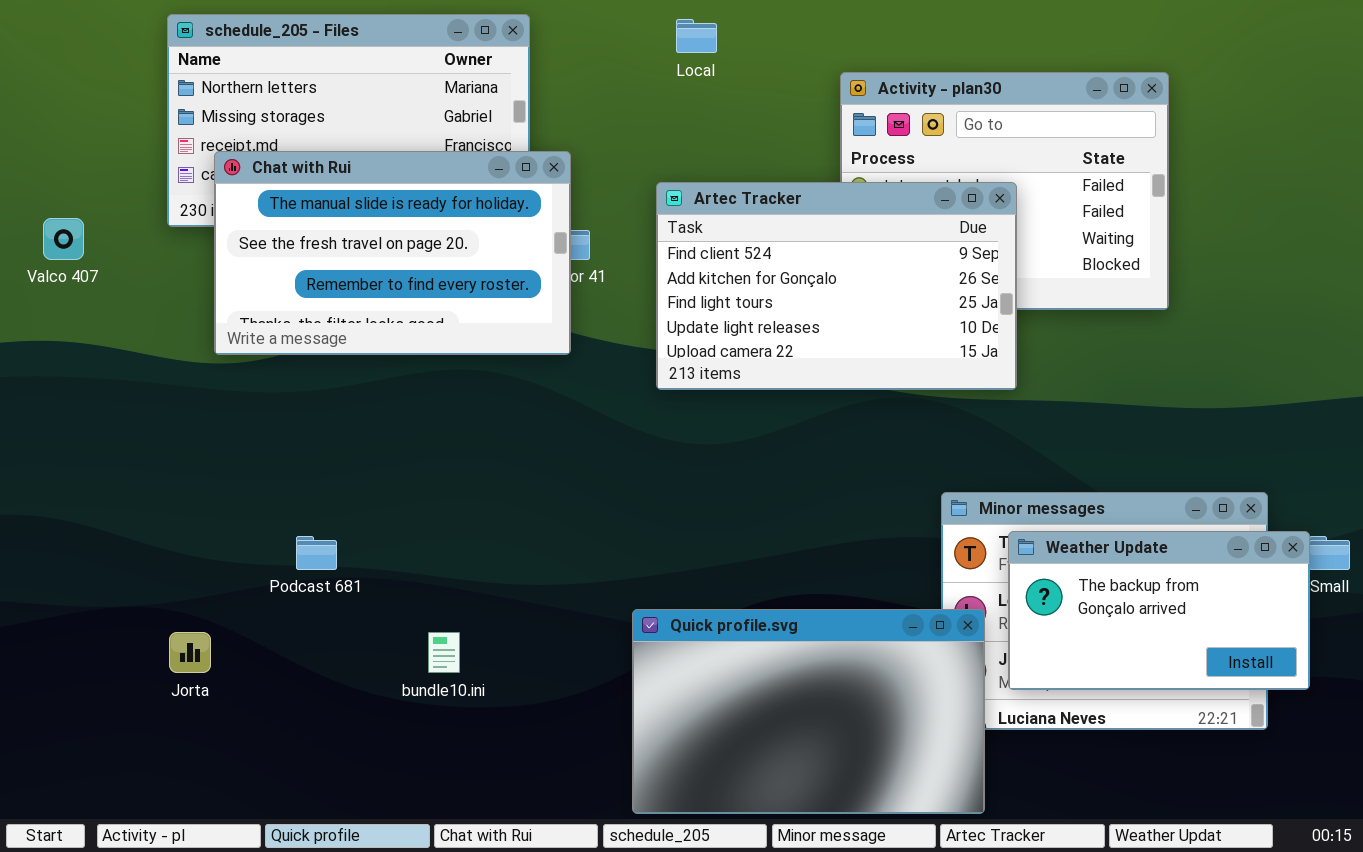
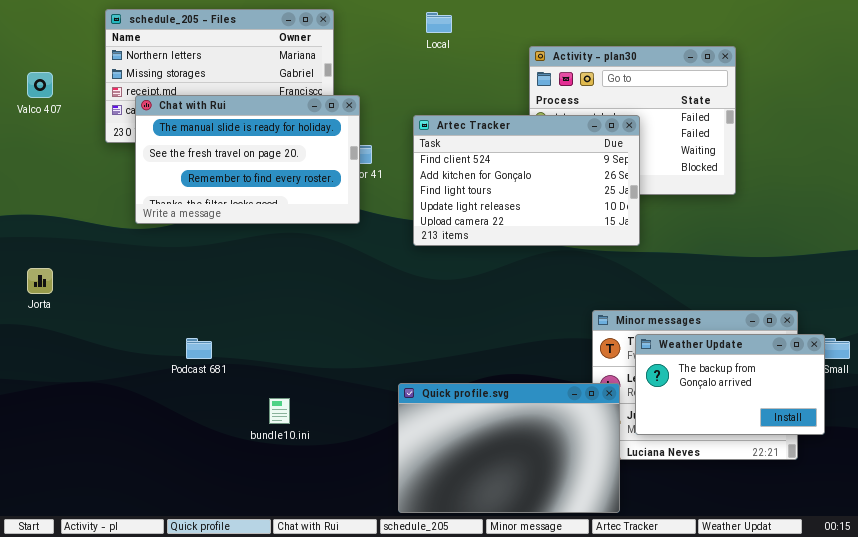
Valco 407: [43,218,84,260] -> [27,72,53,98], moved
Jorta: [169,632,211,673] -> [27,268,53,294], moved

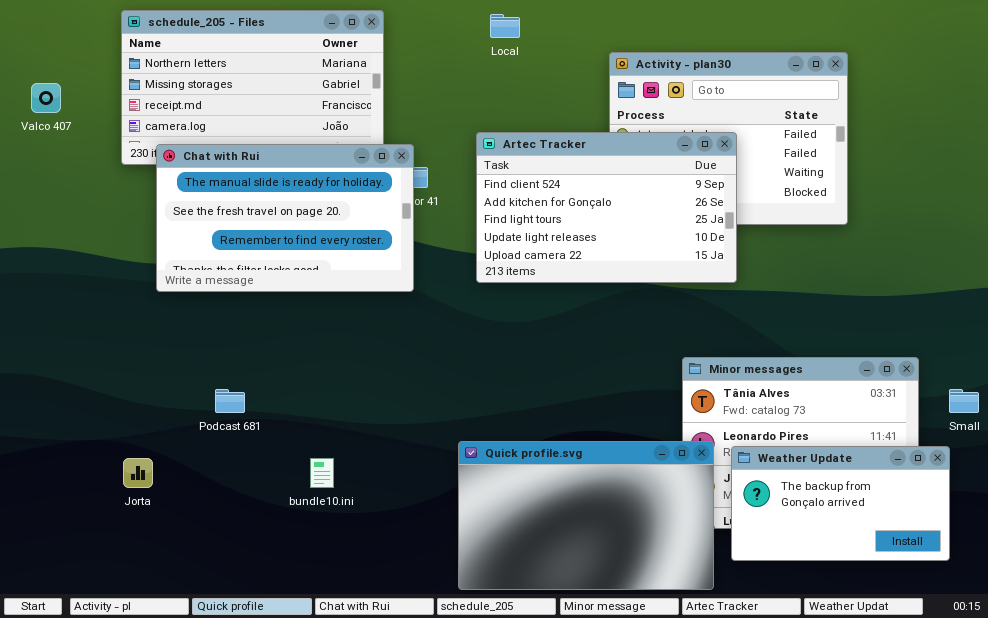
Chat with Rui: [135,95,360,224] -> [156,144,414,292], moved
Jorta: [27,268,53,294] -> [123,458,153,488], moved
Weather Update: [635,334,825,435] -> [731,446,950,561], moved

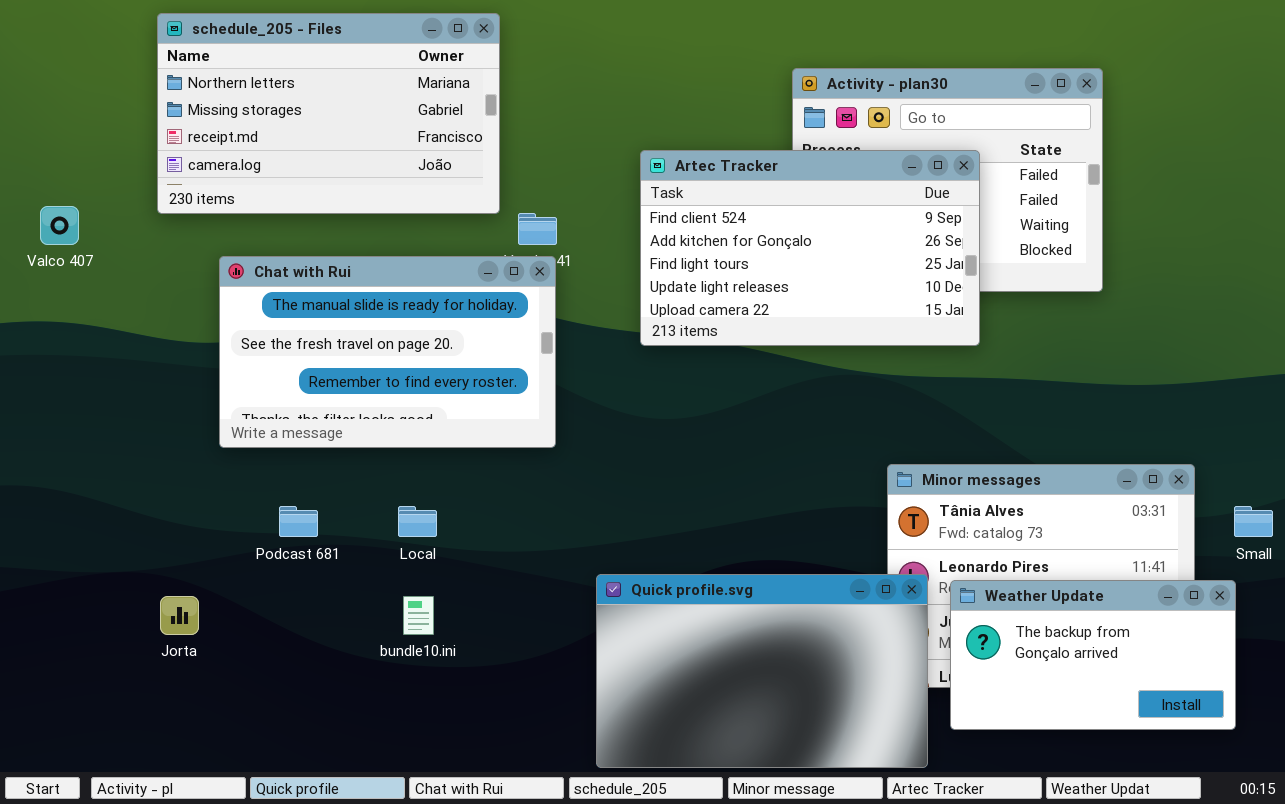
Local: [490,14,520,38] -> [398,506,437,537], moved
Valco 407: [31,83,61,113] -> [40,206,79,245], moved
Artec Tracker: [476,132,737,283] -> [640,150,980,346], moved
Chat with Rui: [156,144,414,292] -> [219,256,556,448], moved

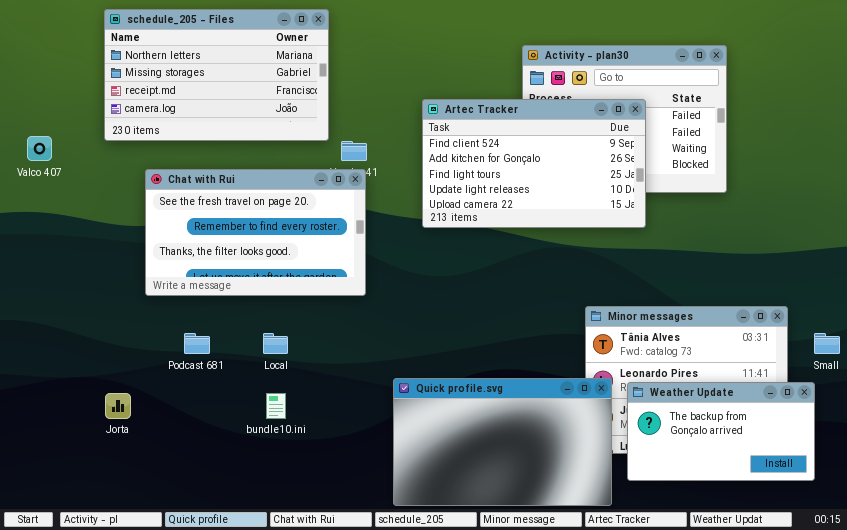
Chat with Rui: [219,256,556,448] -> [145,169,366,296], scrolled down 1 row

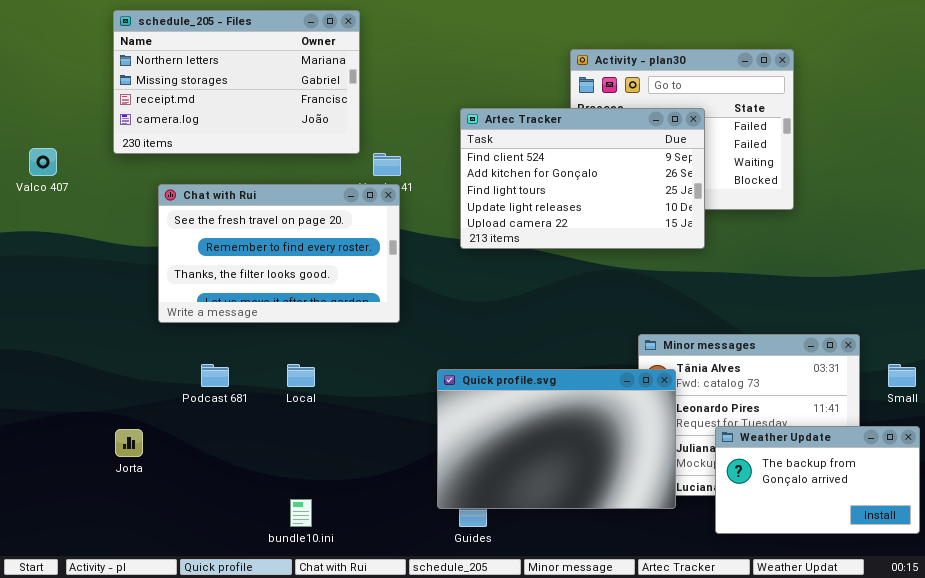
Quick profile.svg: [393,378,612,506] -> [437,369,676,509], moved
Weather Update: [627,382,815,481] -> [715,426,920,534], moved
bundle10.ini: [266,393,286,419] -> [290,499,312,527], moved

